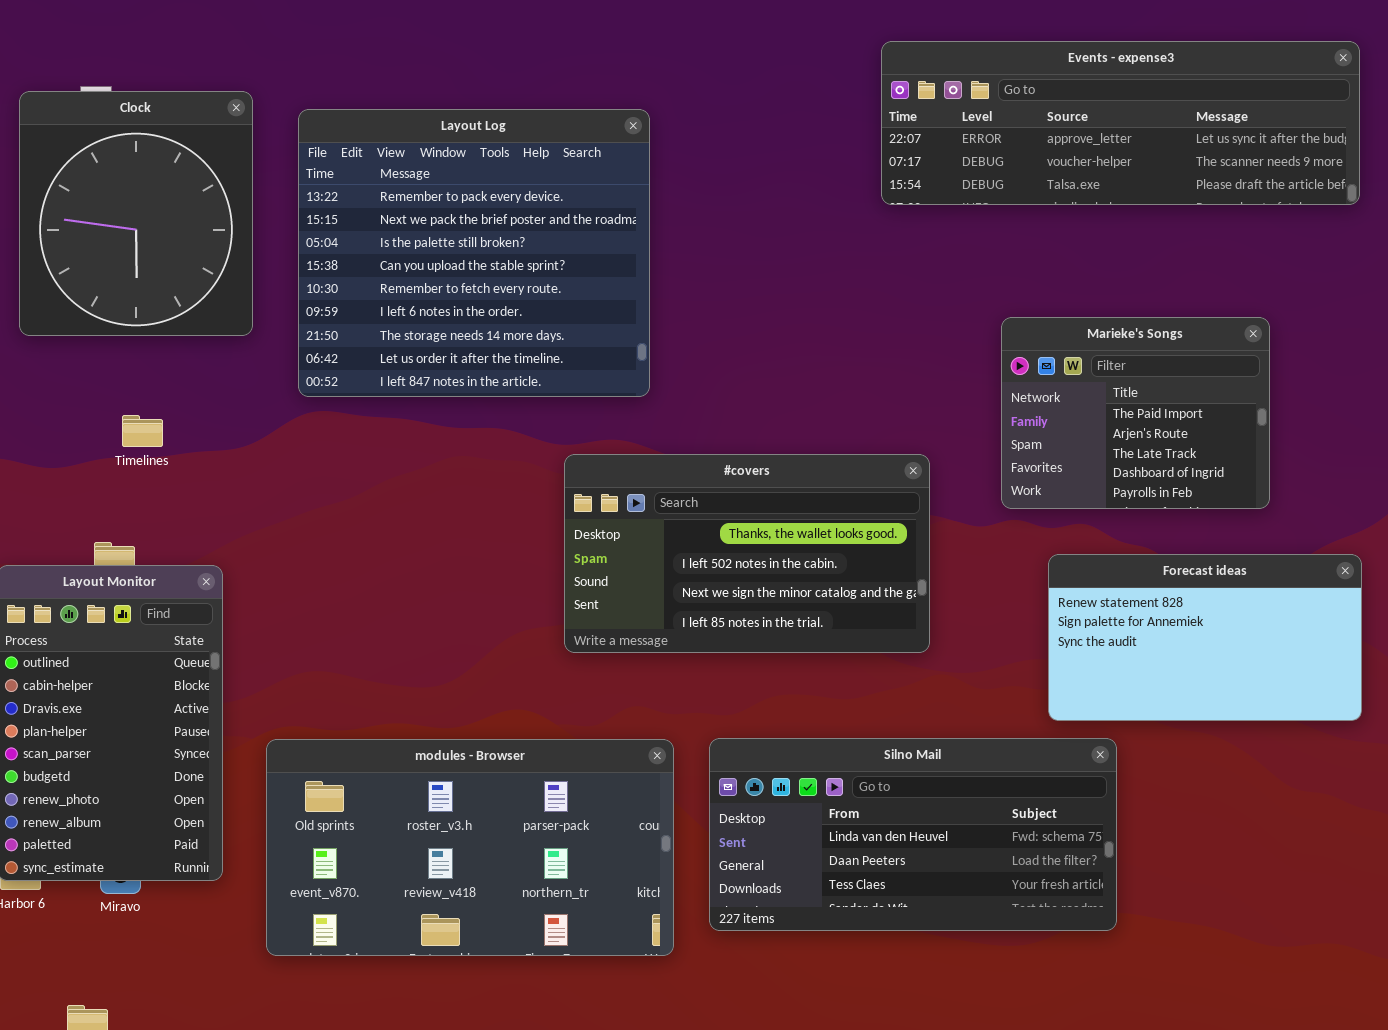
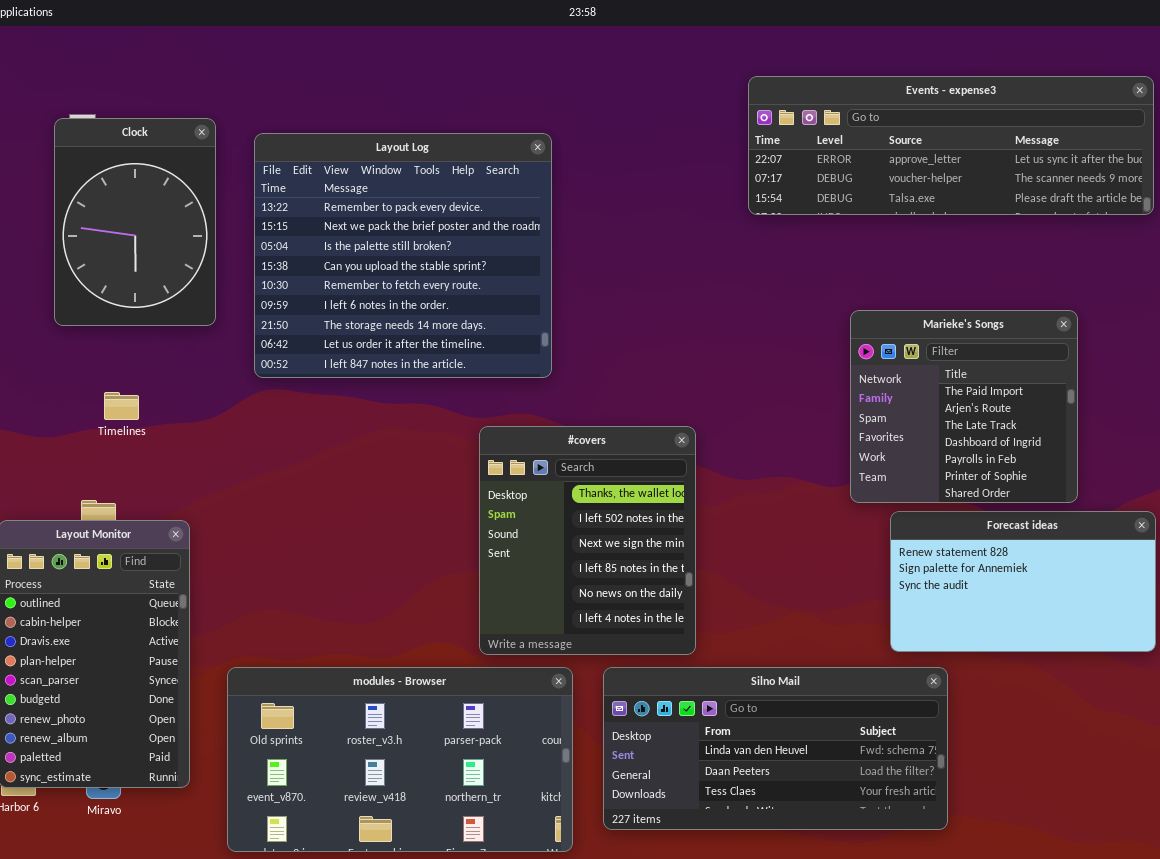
Clock: [19,91,253,336] -> [54,118,216,326], resized
Marieke's Songs: [1001,317,1270,509] -> [850,310,1078,503], resized
#covers: [564,454,930,653] -> [479,426,696,655], resized

